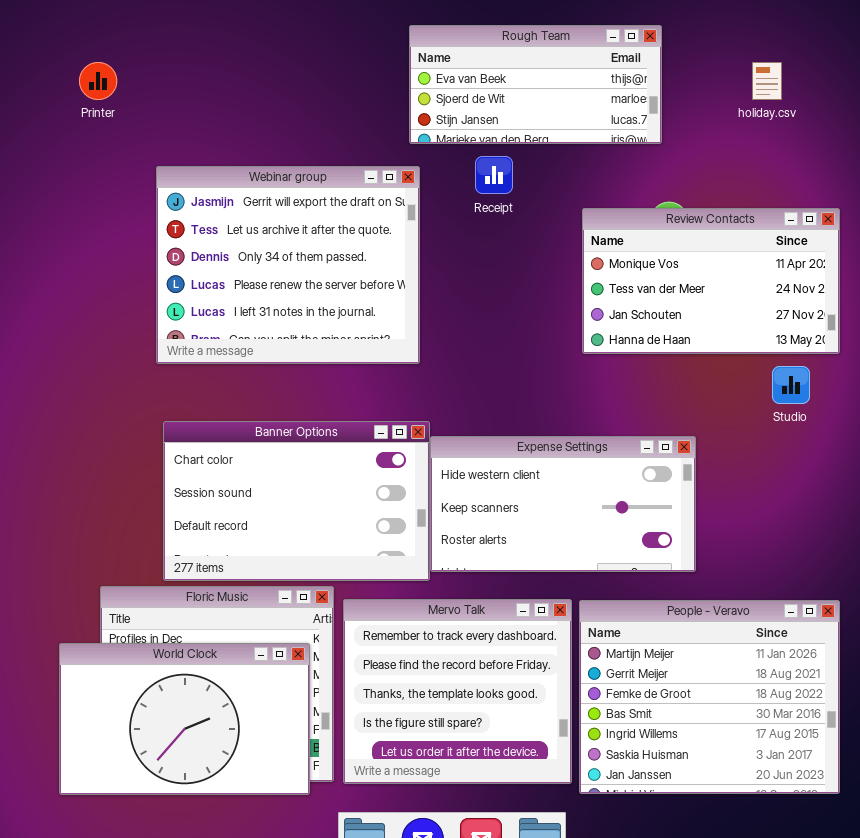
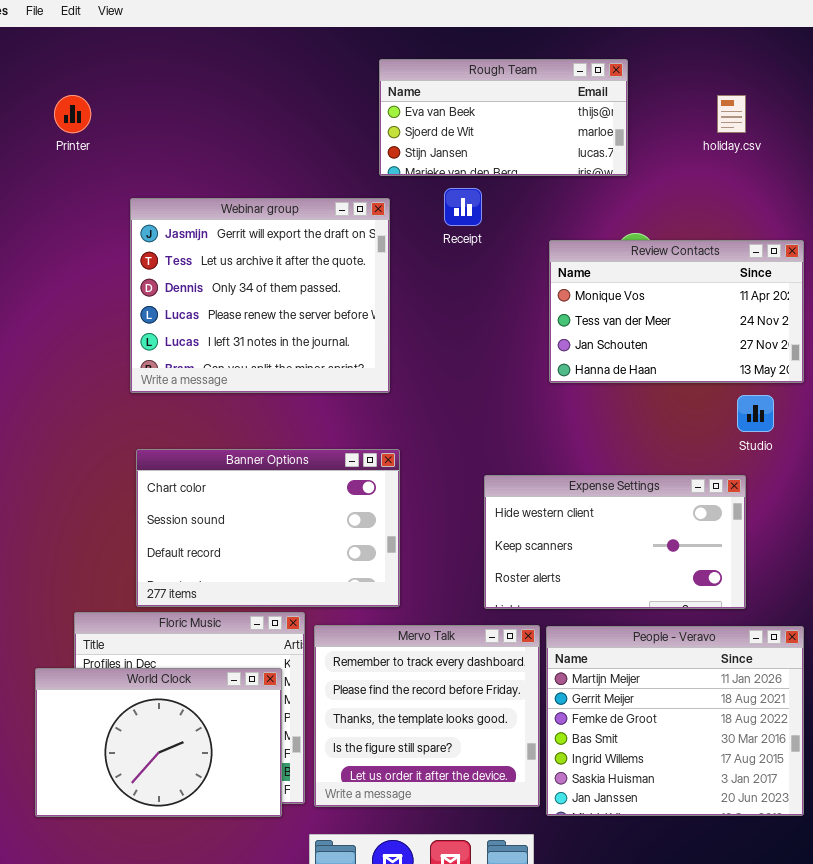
Expense Settings: [430,436,696,572] -> [484,475,746,609], moved

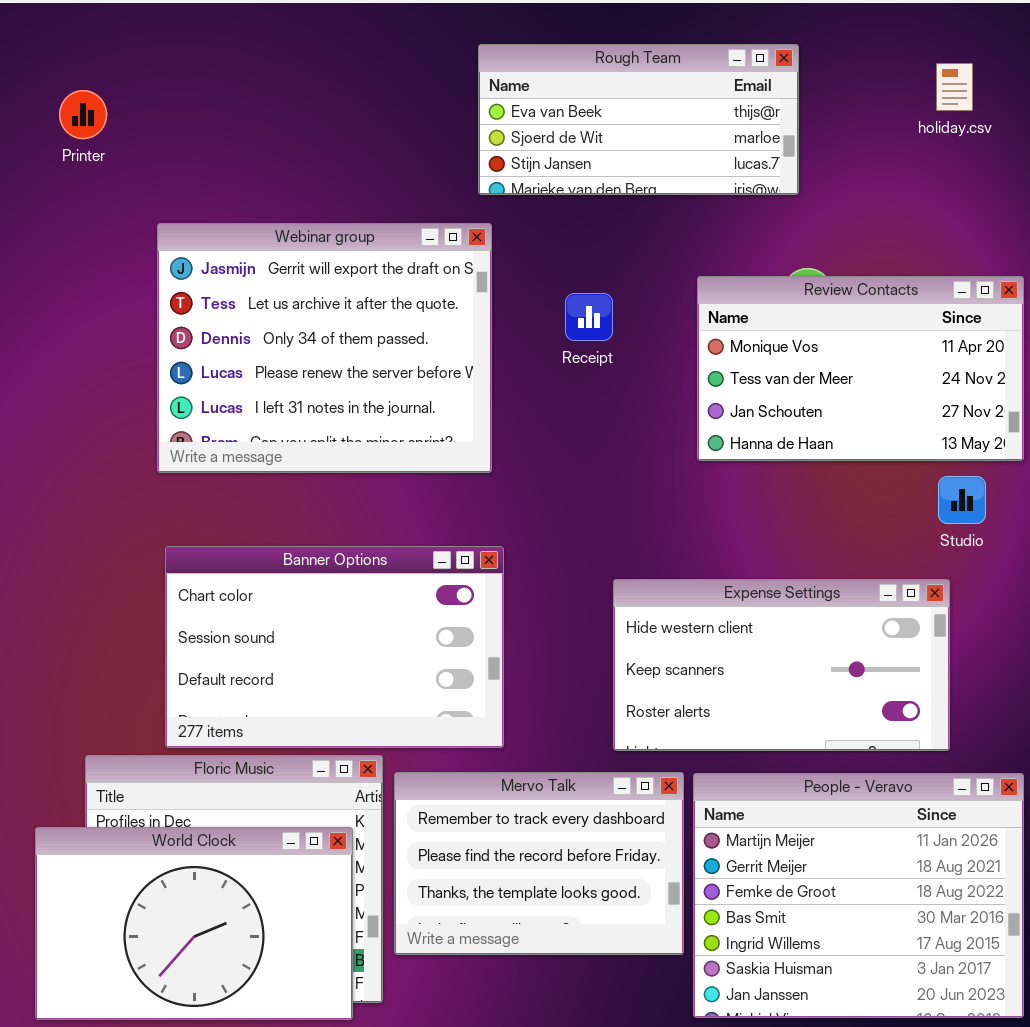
holiday.csv: [717,95,746,133] -> [936,63,973,111], moved
Receipt: [444,188,482,226] -> [565,293,613,341], moved
Mervo Talk: [314,625,540,807] -> [394,772,684,955], resized

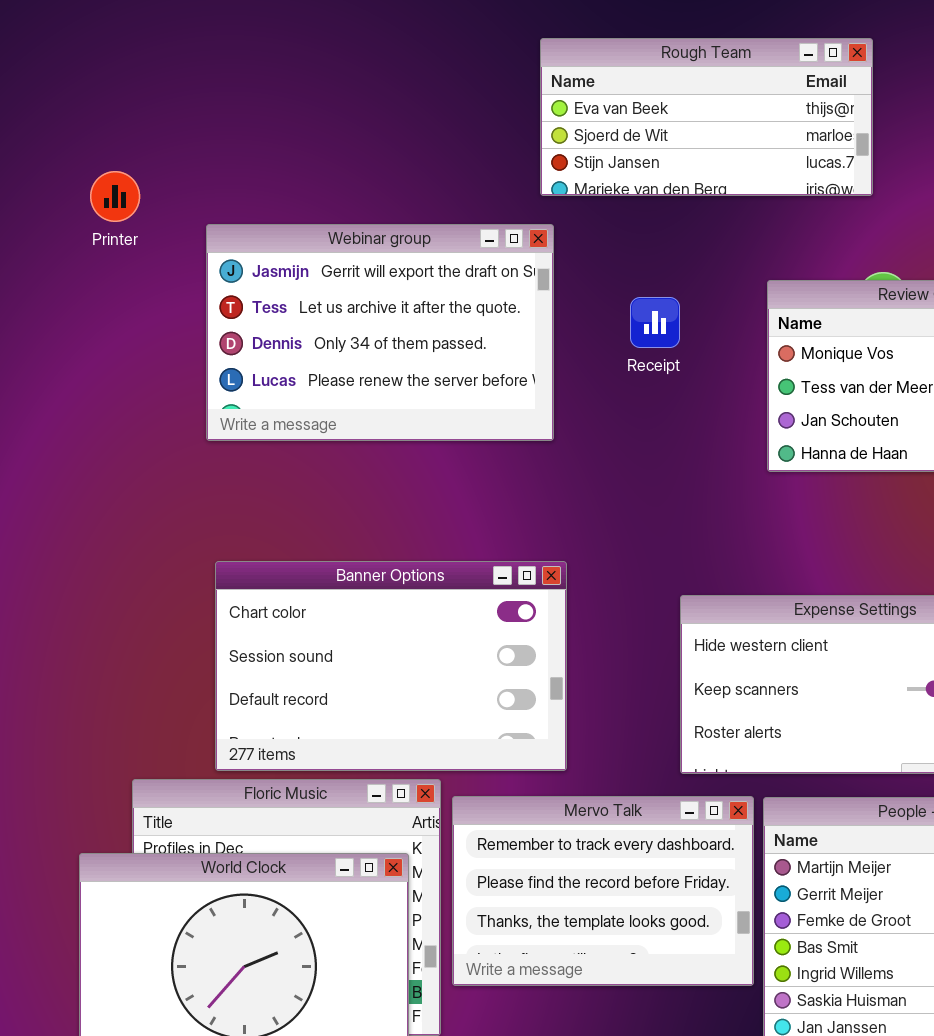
Printer: [59,90,107,139] -> [90,171,140,222], moved
Webinar group: [157,223,492,473] -> [206,224,554,441], resized

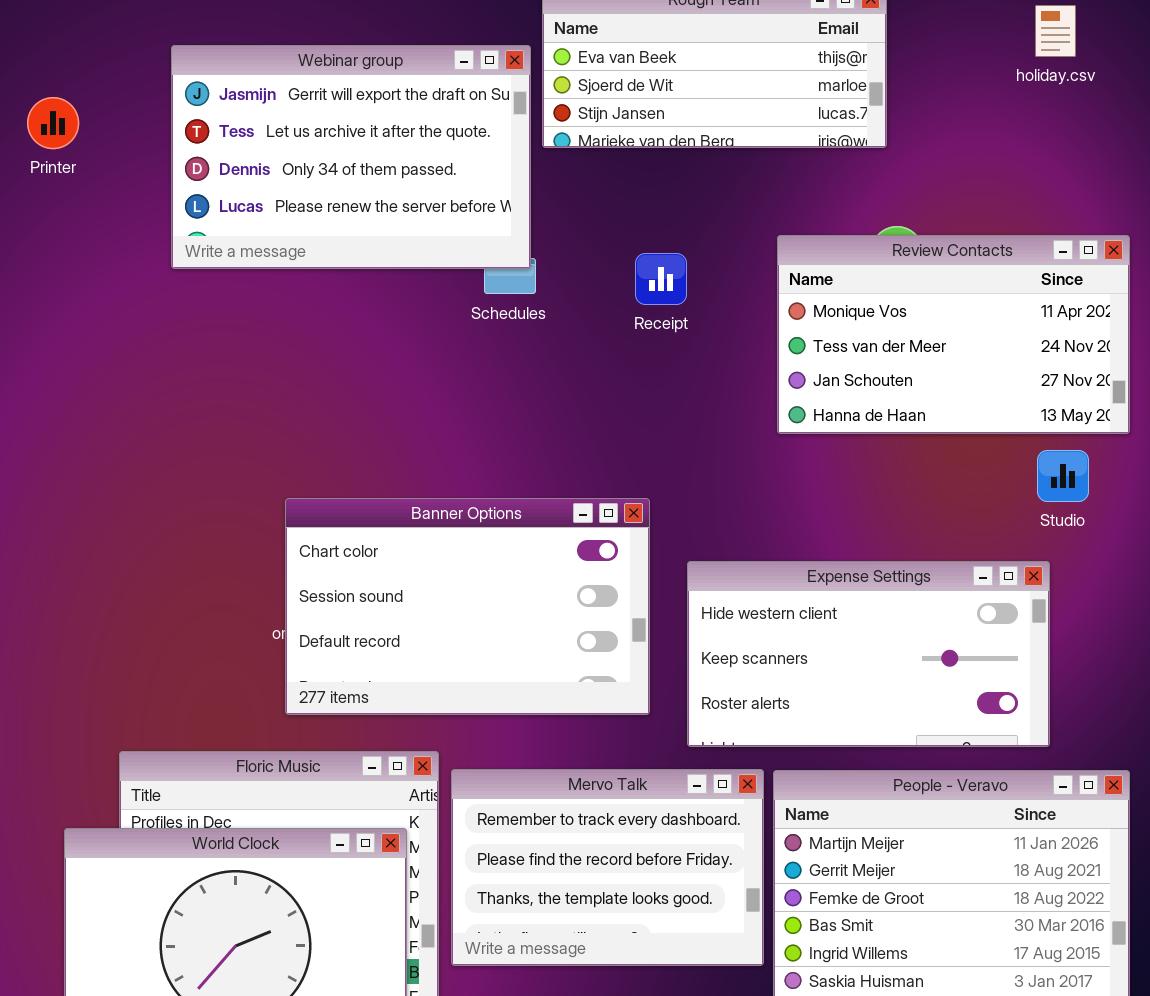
Printer: [90,171,140,222] -> [27,97,79,149], moved
Webinar group: [206,224,554,441] -> [171,45,531,269], moved
Banner Options: [215,561,567,771] -> [285,498,650,715], moved

